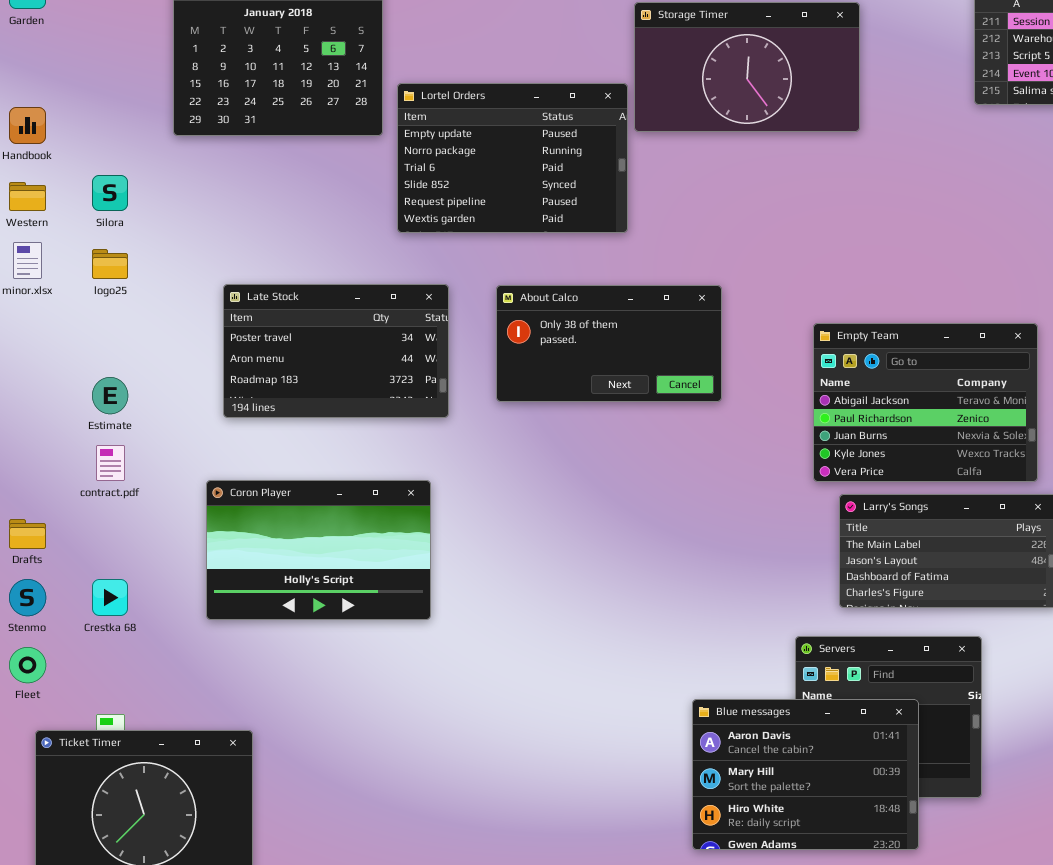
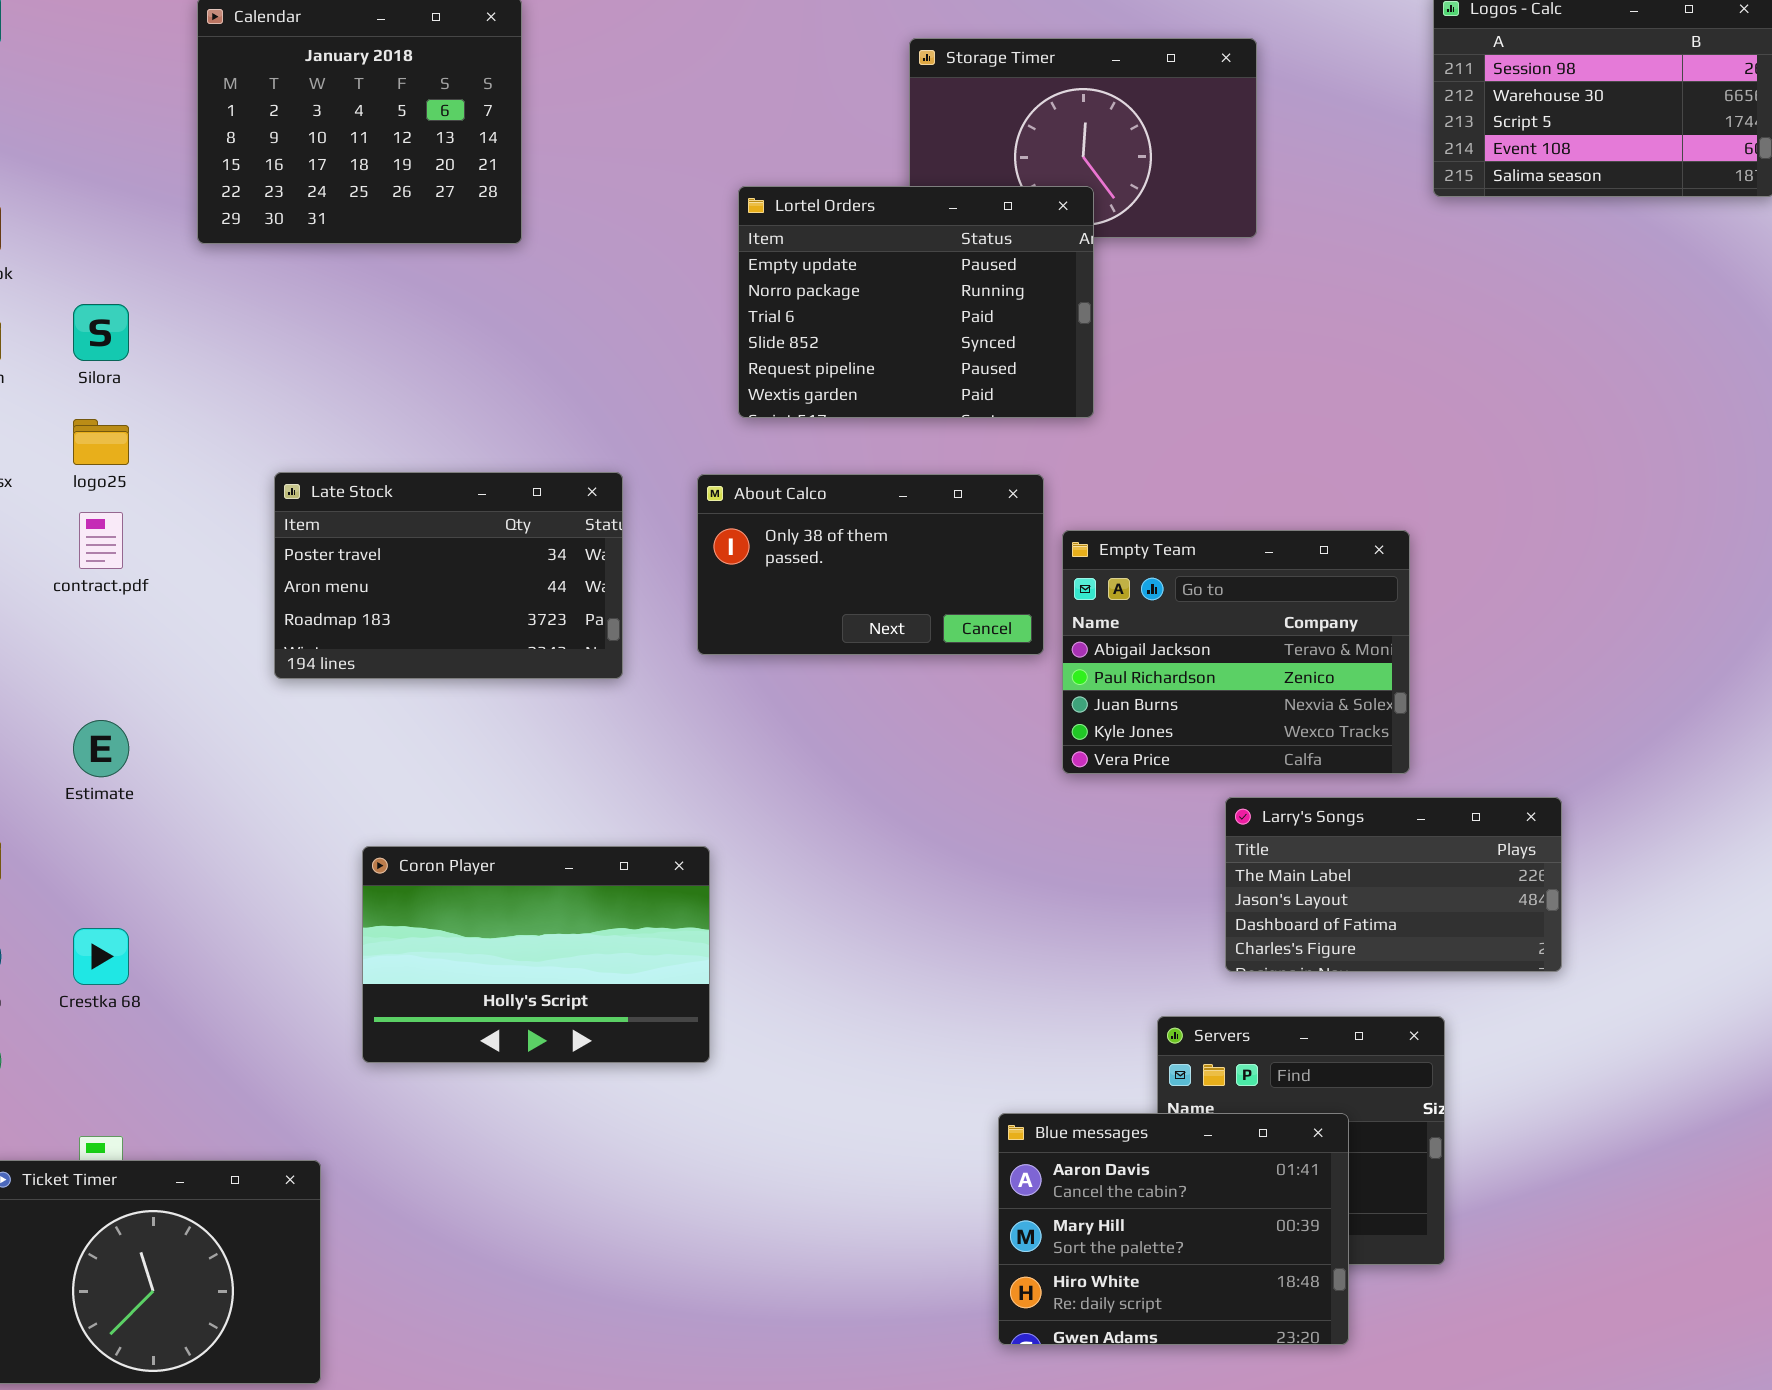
Lortel Orders: [397,83,628,233] -> [738,186,1094,418], moved
Empty Team: [813,323,1038,482] -> [1062,530,1410,774], moved
Estimate: [92,377,128,414] -> [73,720,129,777], moved
contract.pdf: [96,445,125,481] -> [79,512,123,569], moved
Coron Player: [206,480,431,620] -> [362,846,710,1063], moved

